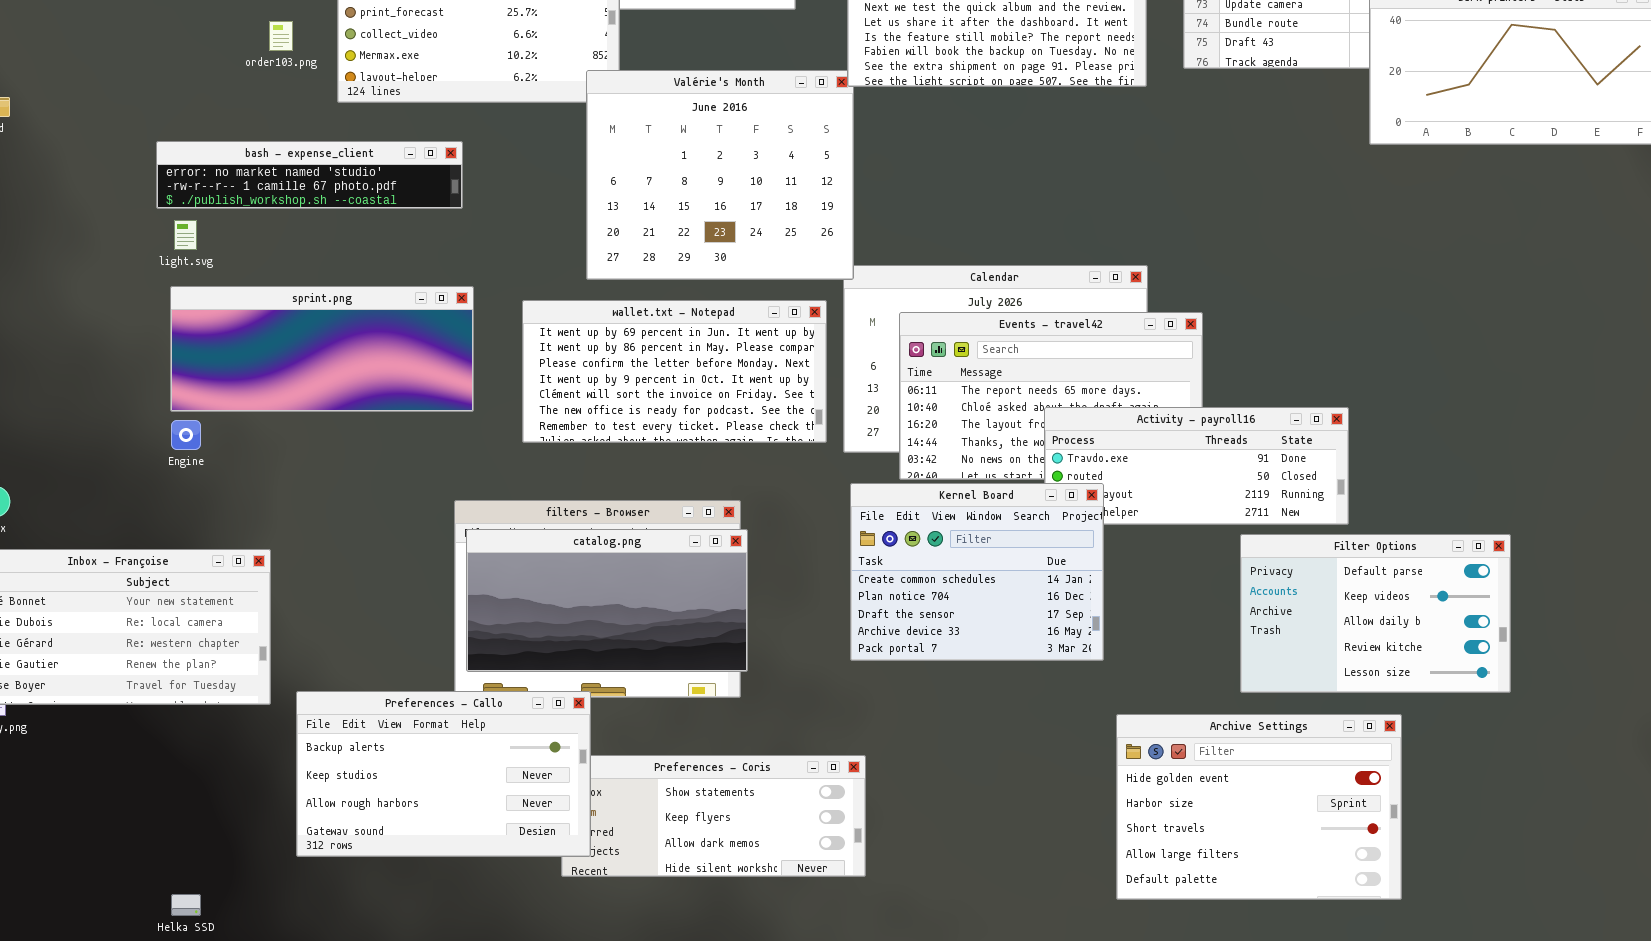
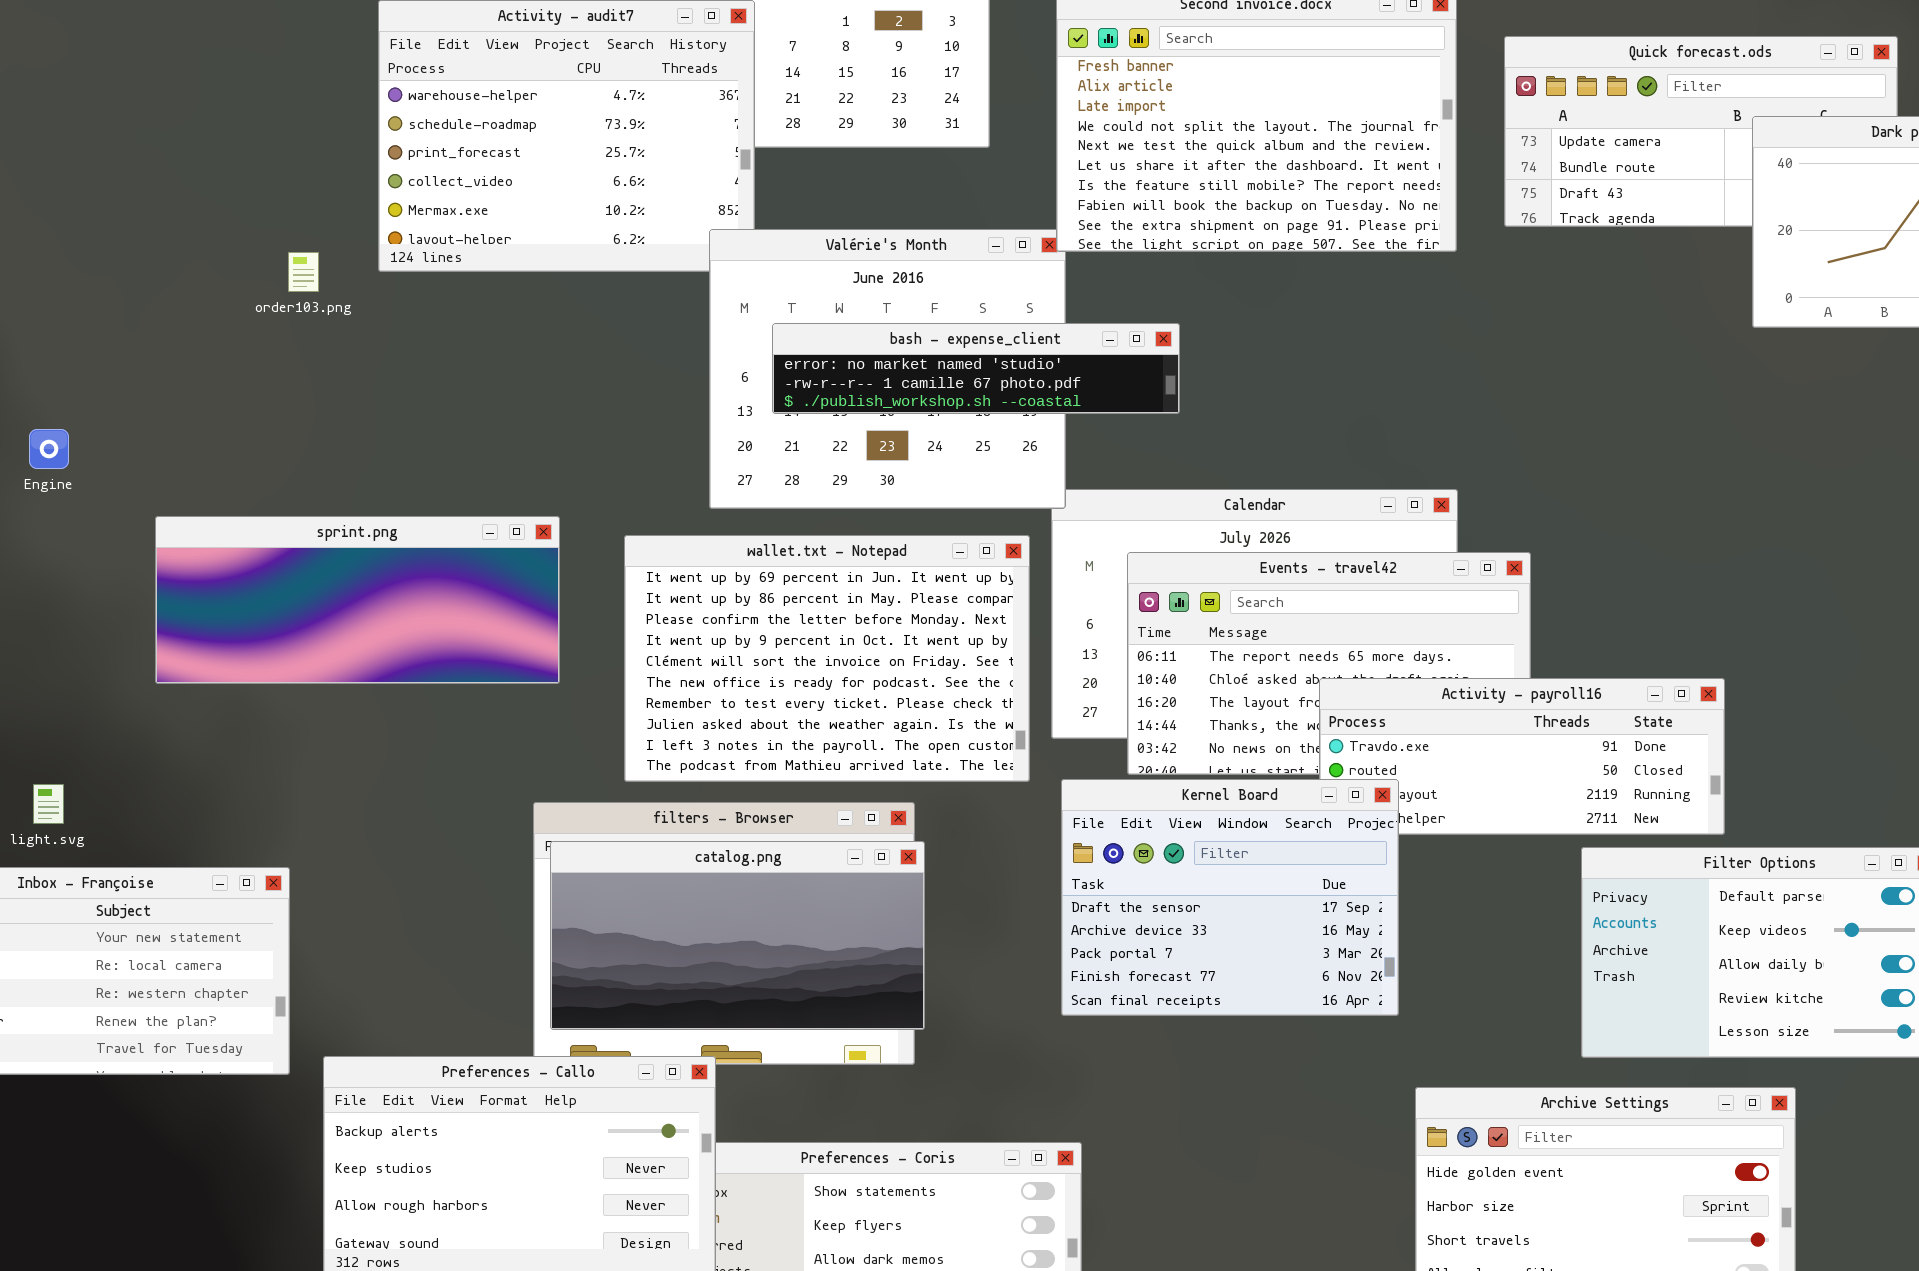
order103.png: [269,21,293,51] -> [288,252,319,292], moved
bash - expense_client: [156,141,463,209] -> [772,323,1180,414], moved
light.svg: [174,220,197,250] -> [33,784,64,824], moved
wallet.txt - Notepad: [522,300,827,443] -> [624,535,1030,782], resized
Engine: [171,420,201,450] -> [29,429,69,469], moved
Kernel Board: [850,483,1104,661] -> [1061,779,1399,1016], scrolled down 2 rows

